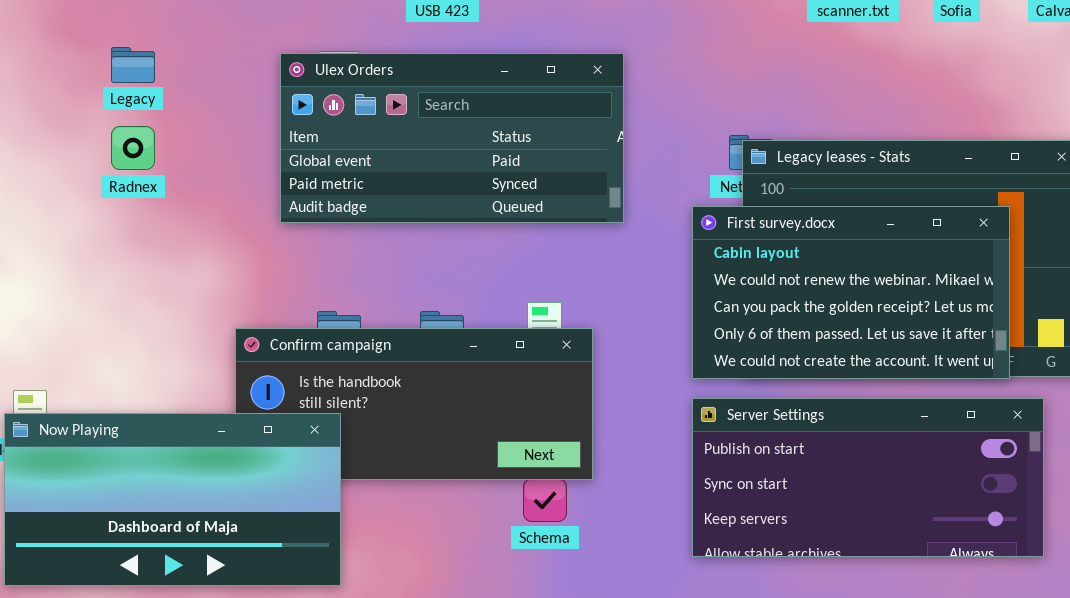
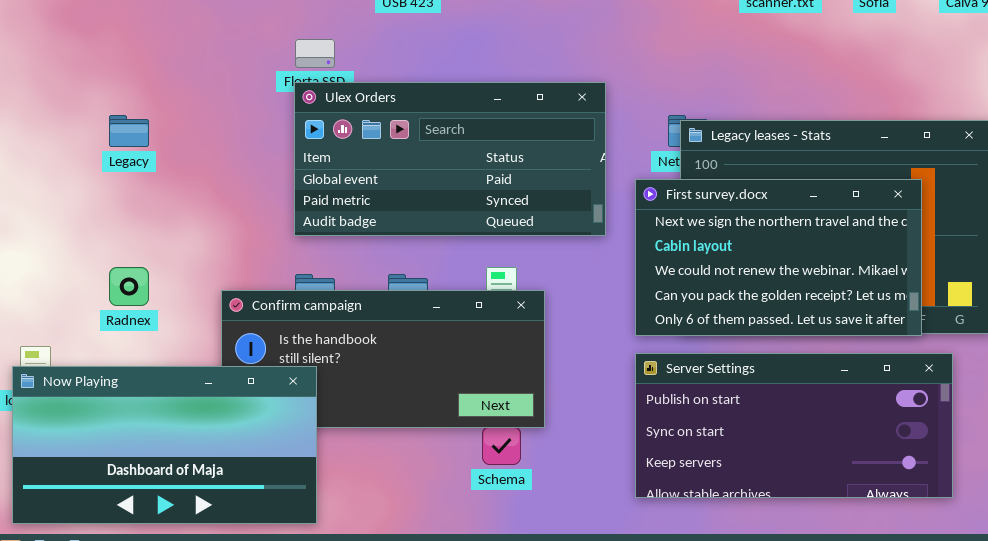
Legacy: [111,47,155,83] -> [109,115,149,147], moved
Ulex Orders: [280,53,624,223] -> [294,82,606,236], moved
Radnex: [111,126,155,170] -> [109,267,149,306], moved
First survey.docx: [692,206,1010,379] -> [635,179,922,336], scrolled up 1 row

